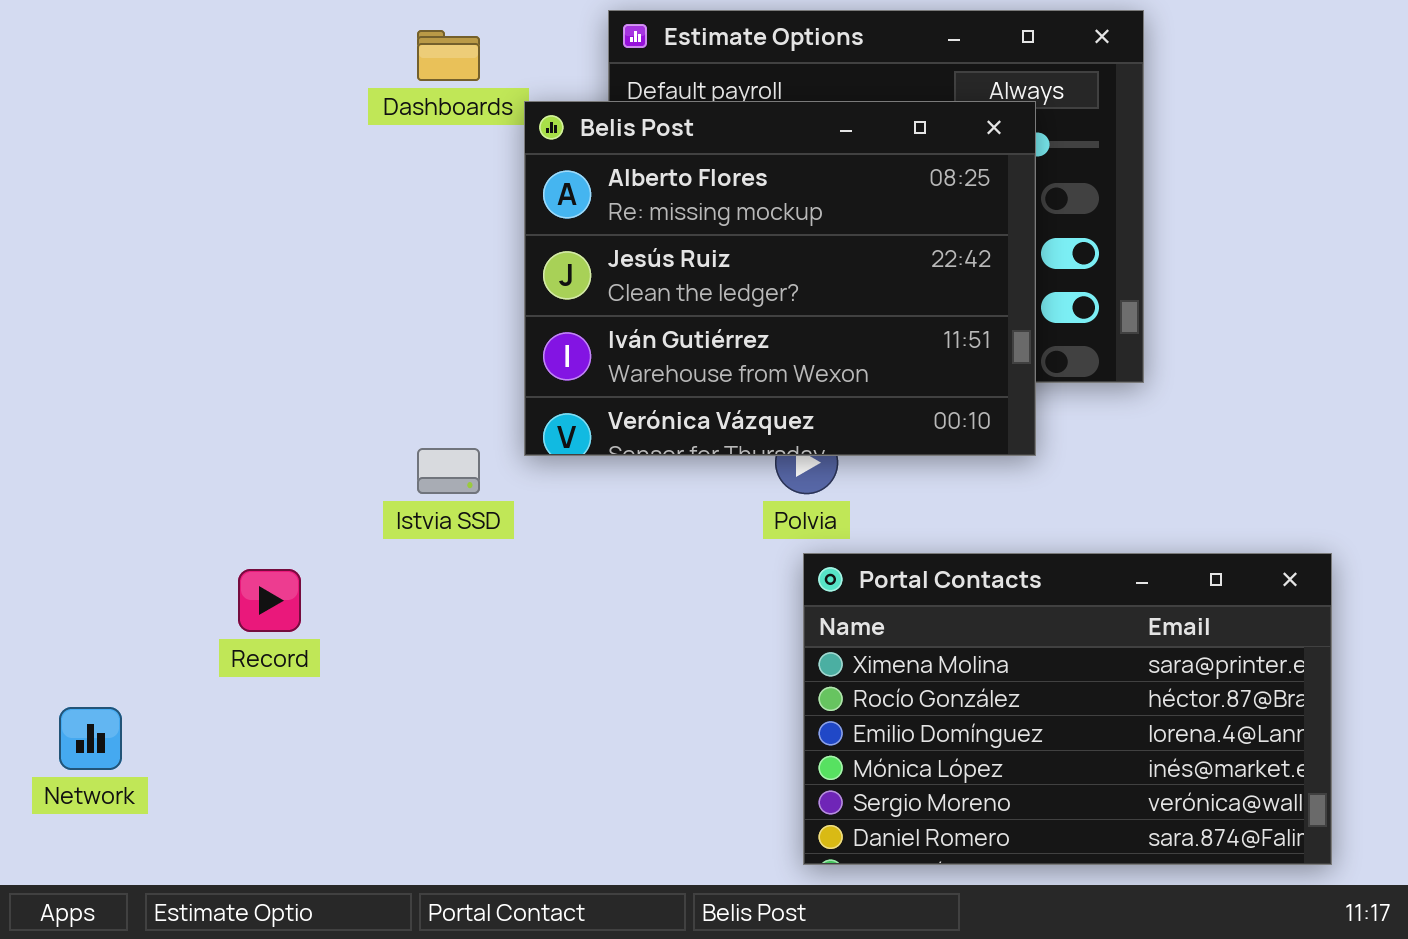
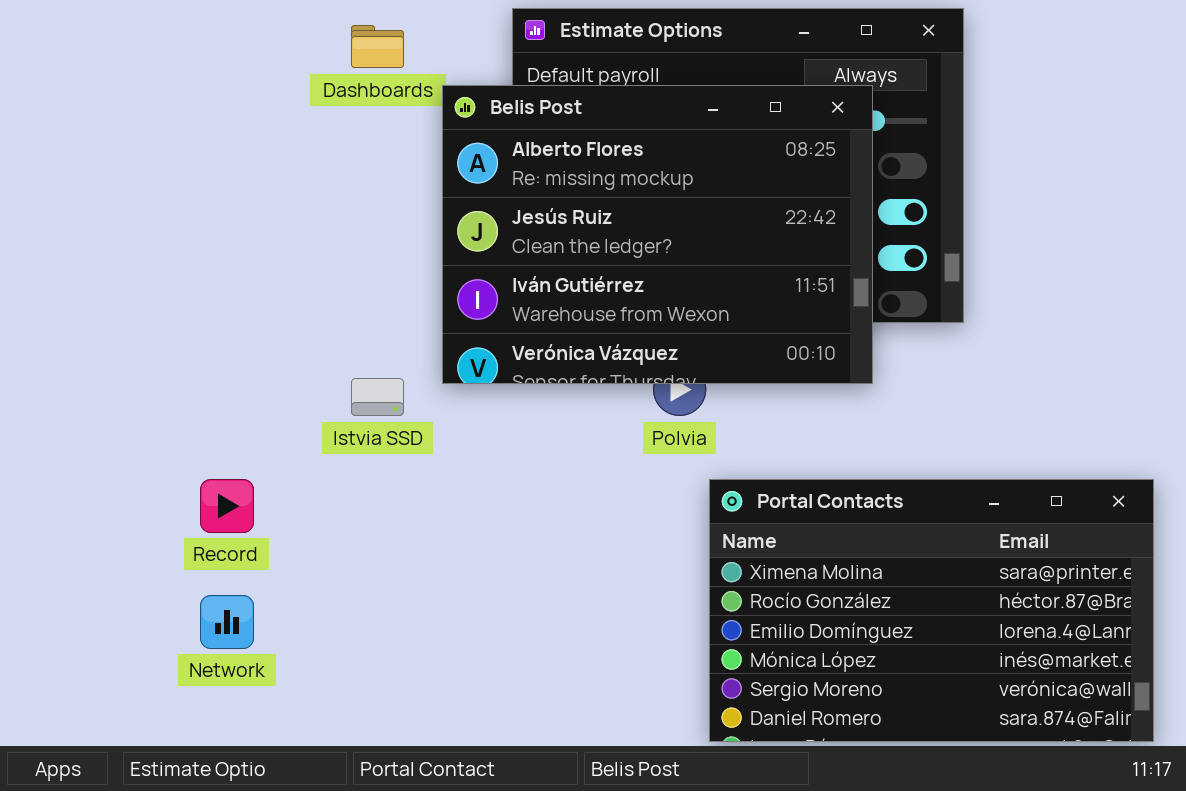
Portal Contacts: [803,553,1332,865] -> [709,479,1154,742], moved
Network: [59,707,122,770] -> [200,595,254,649], moved

